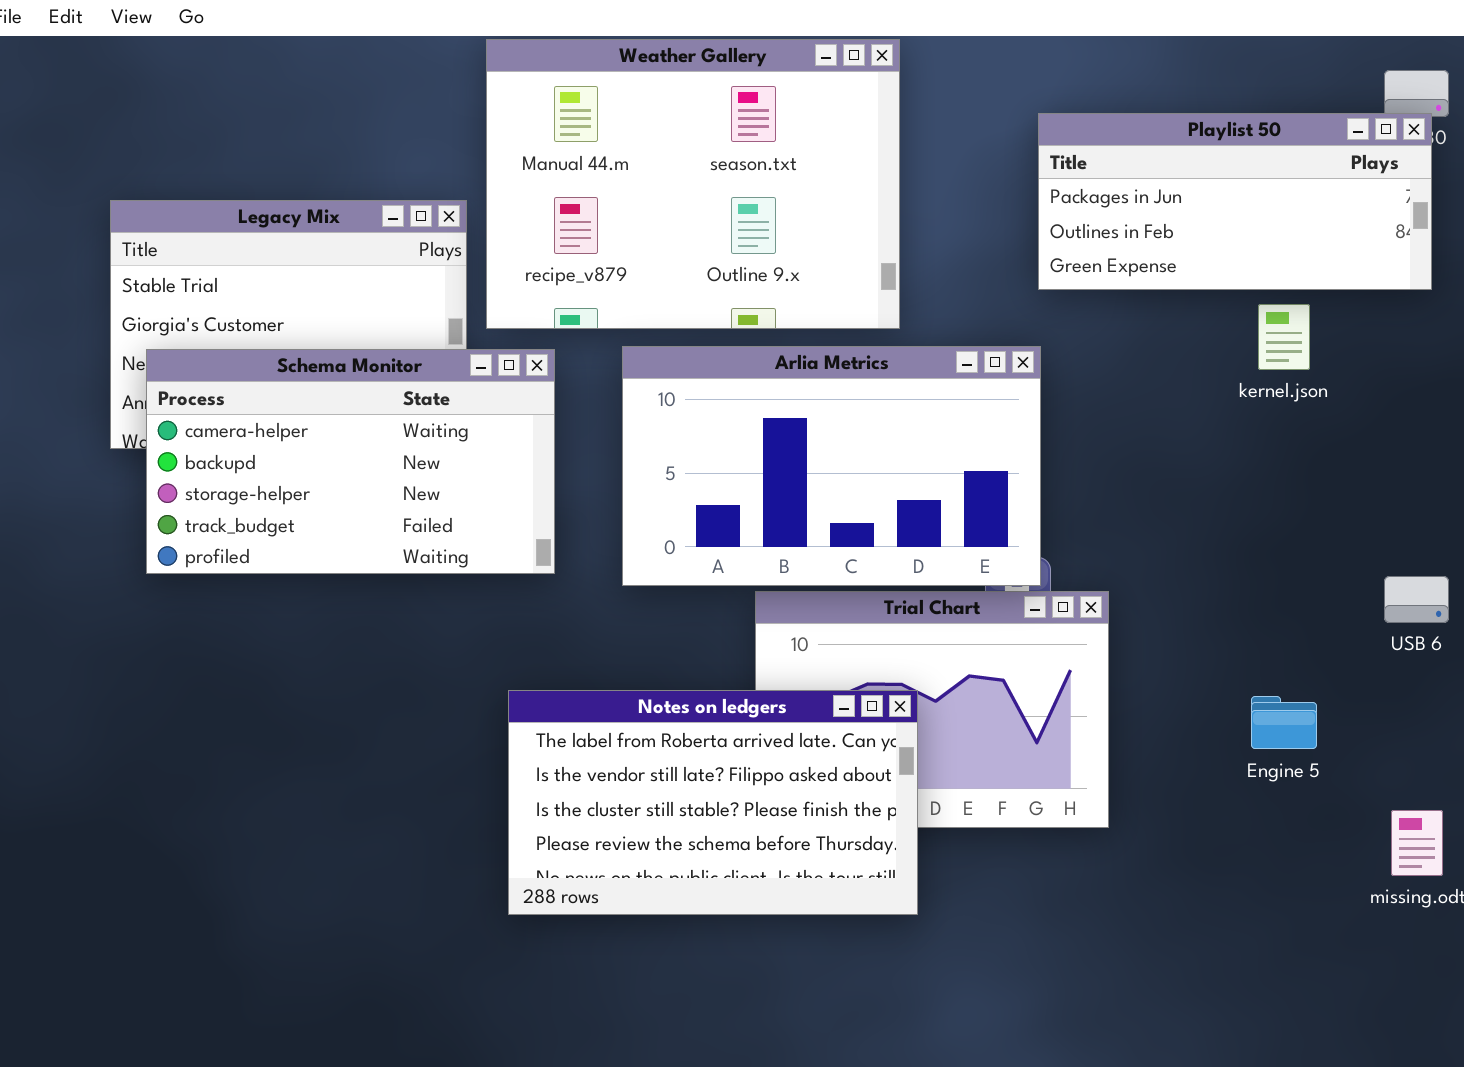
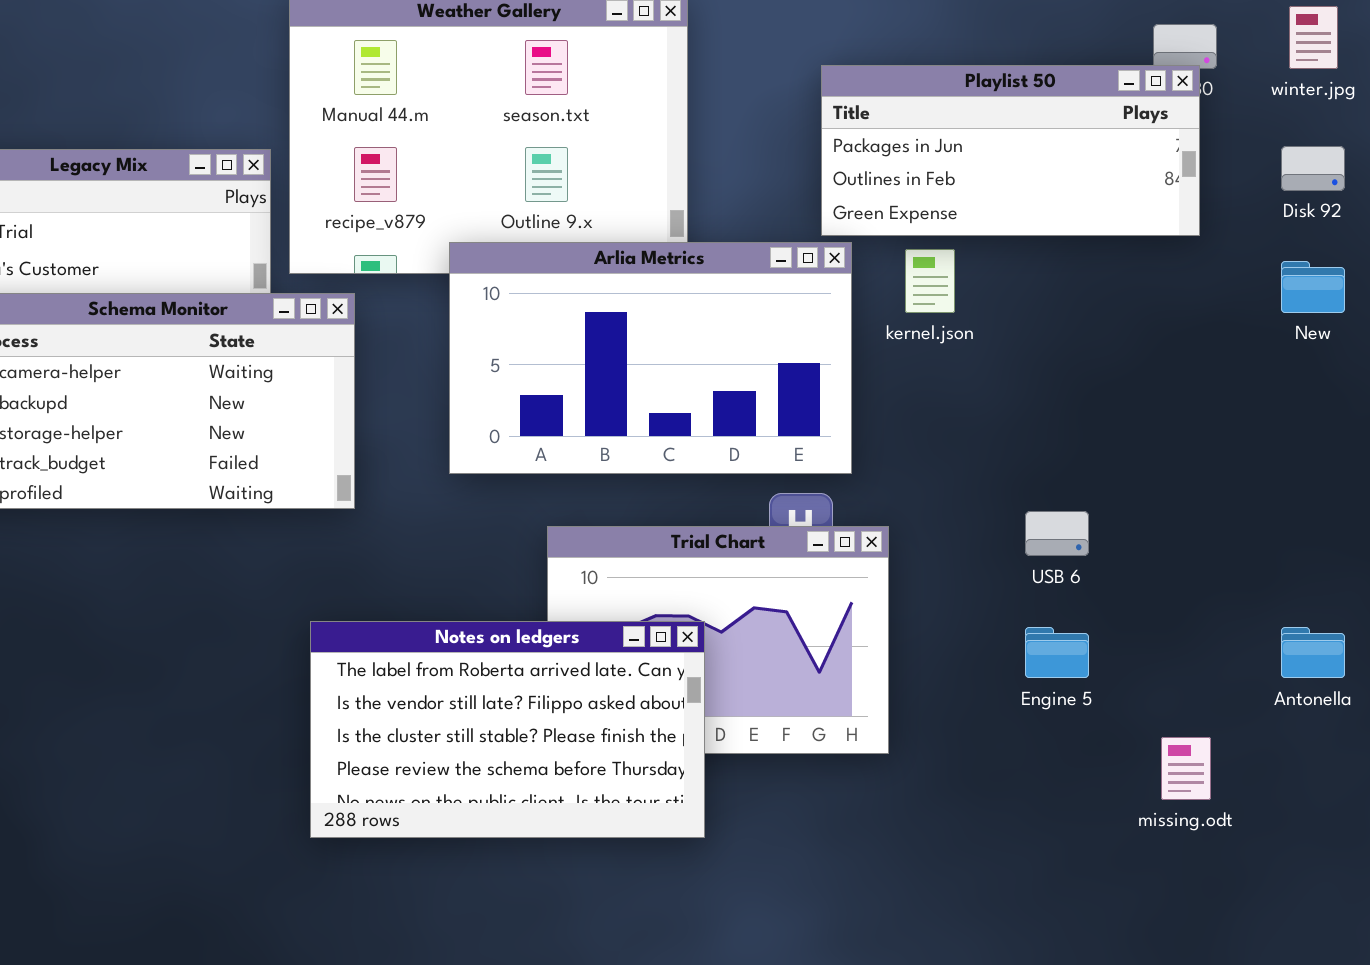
kernel.json: [1258,304,1310,370] -> [905,249,955,313], moved
Arlia Metrics: [622,346,1041,586] -> [449,242,852,474], moved
USB 6: [1384,576,1449,623] -> [1025,511,1089,556], moved

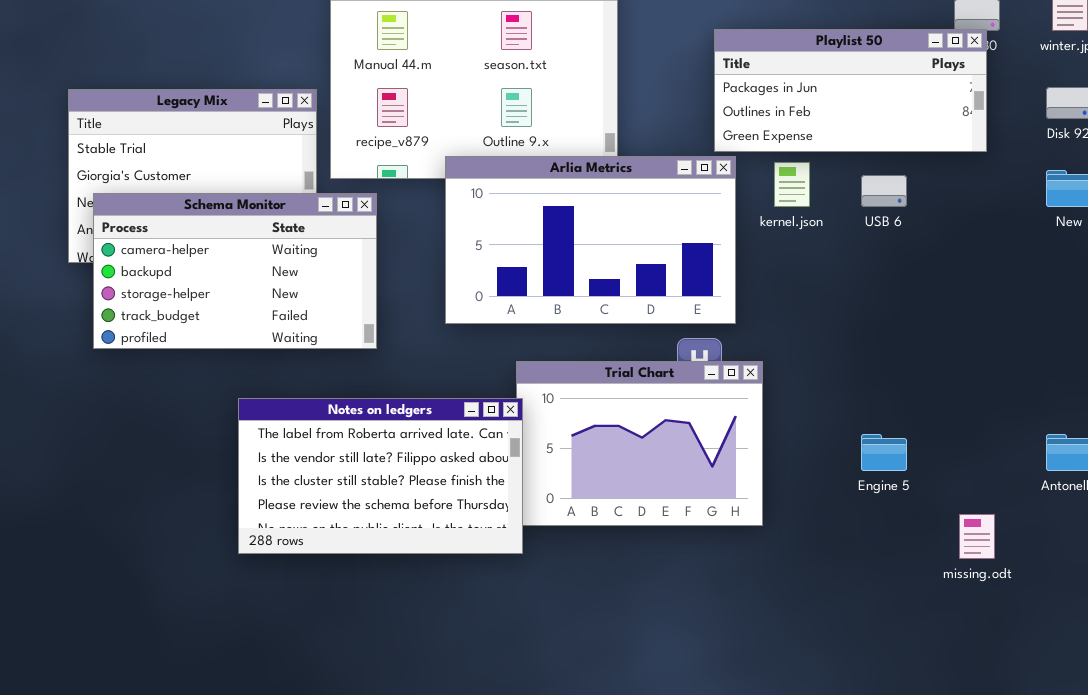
USB 6: [1025,511,1089,556] -> [861,175,907,207], moved
Notes on ledgers: [310,621,705,838] -> [238,398,523,554], moved

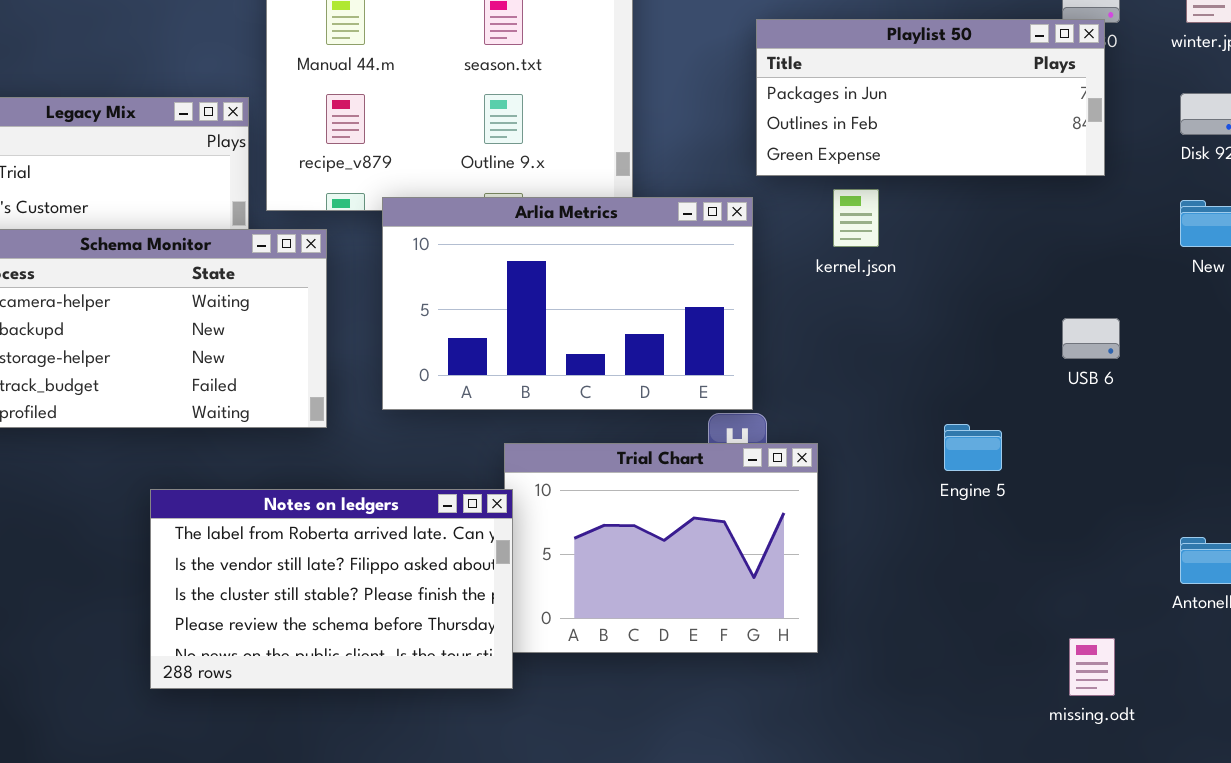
Arlia Metrics: [445,156,736,324] -> [382,197,753,410], moved
USB 6: [861,175,907,207] -> [1062,318,1120,359], moved
Engine 5: [861,434,907,471] -> [944,424,1002,471], moved

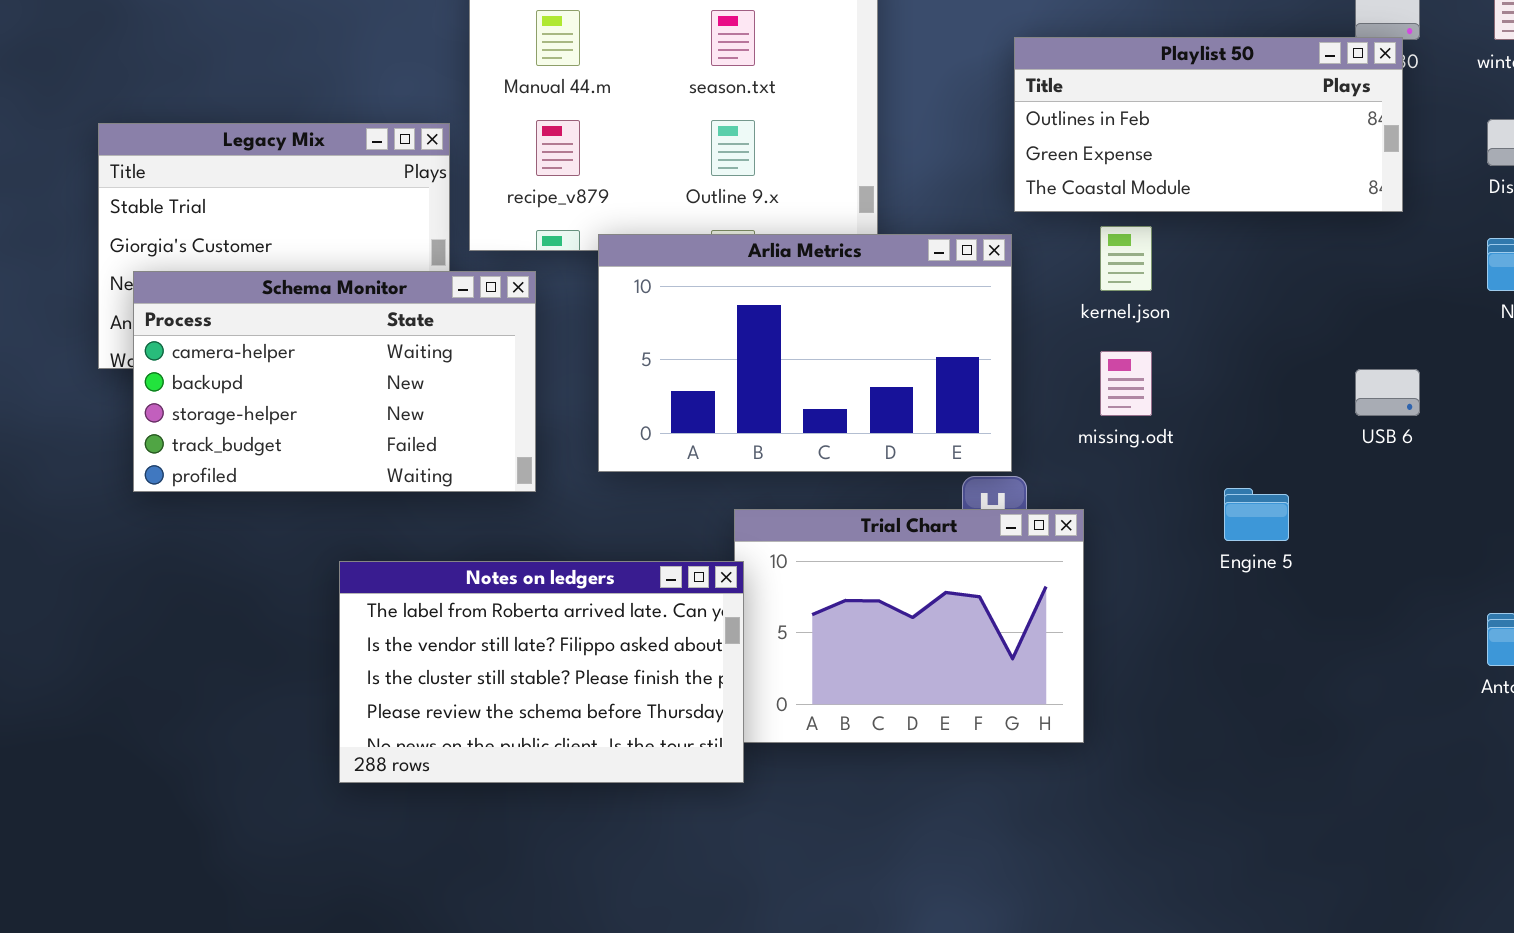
Playlist 50: [756,19,1105,176] -> [1014,37,1403,212], scrolled down 1 row
missing.odt: [1069,638,1115,696] -> [1100,351,1152,416], moved

